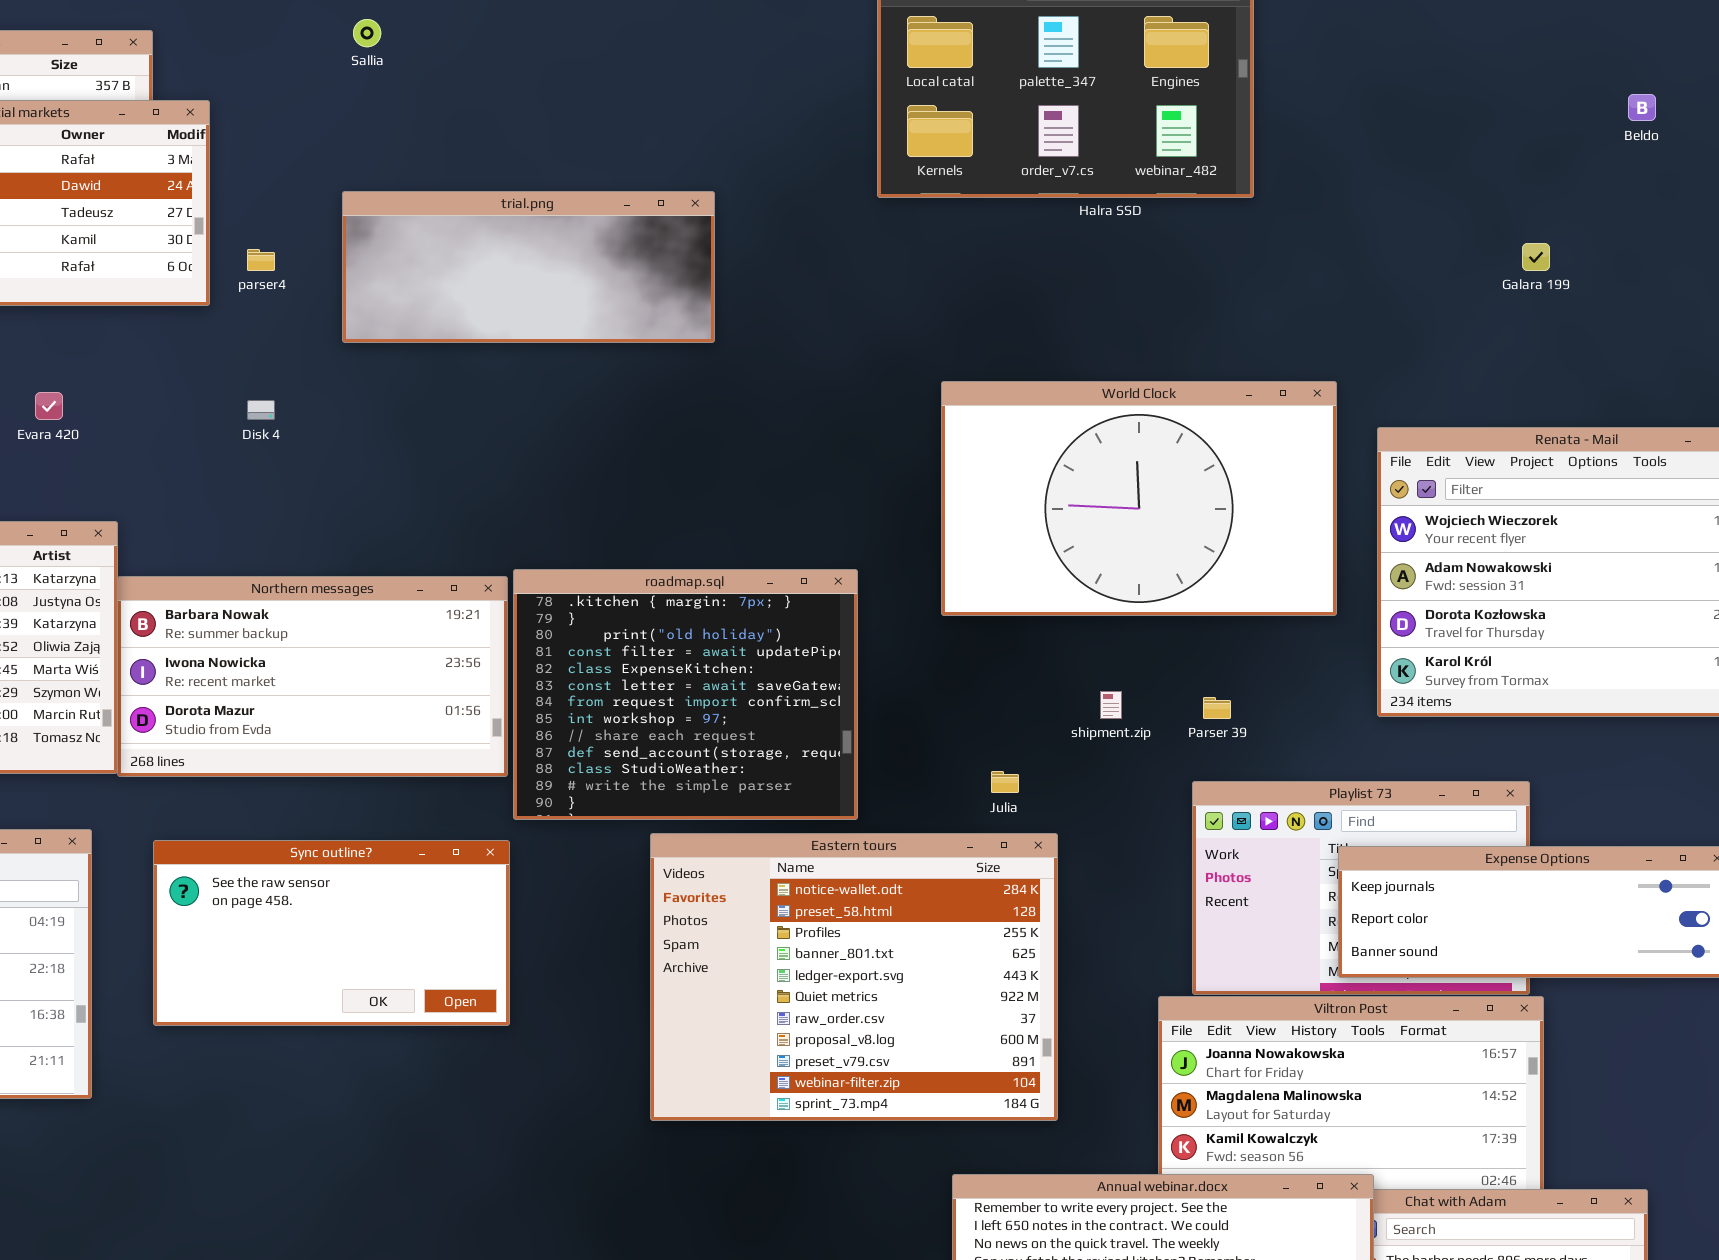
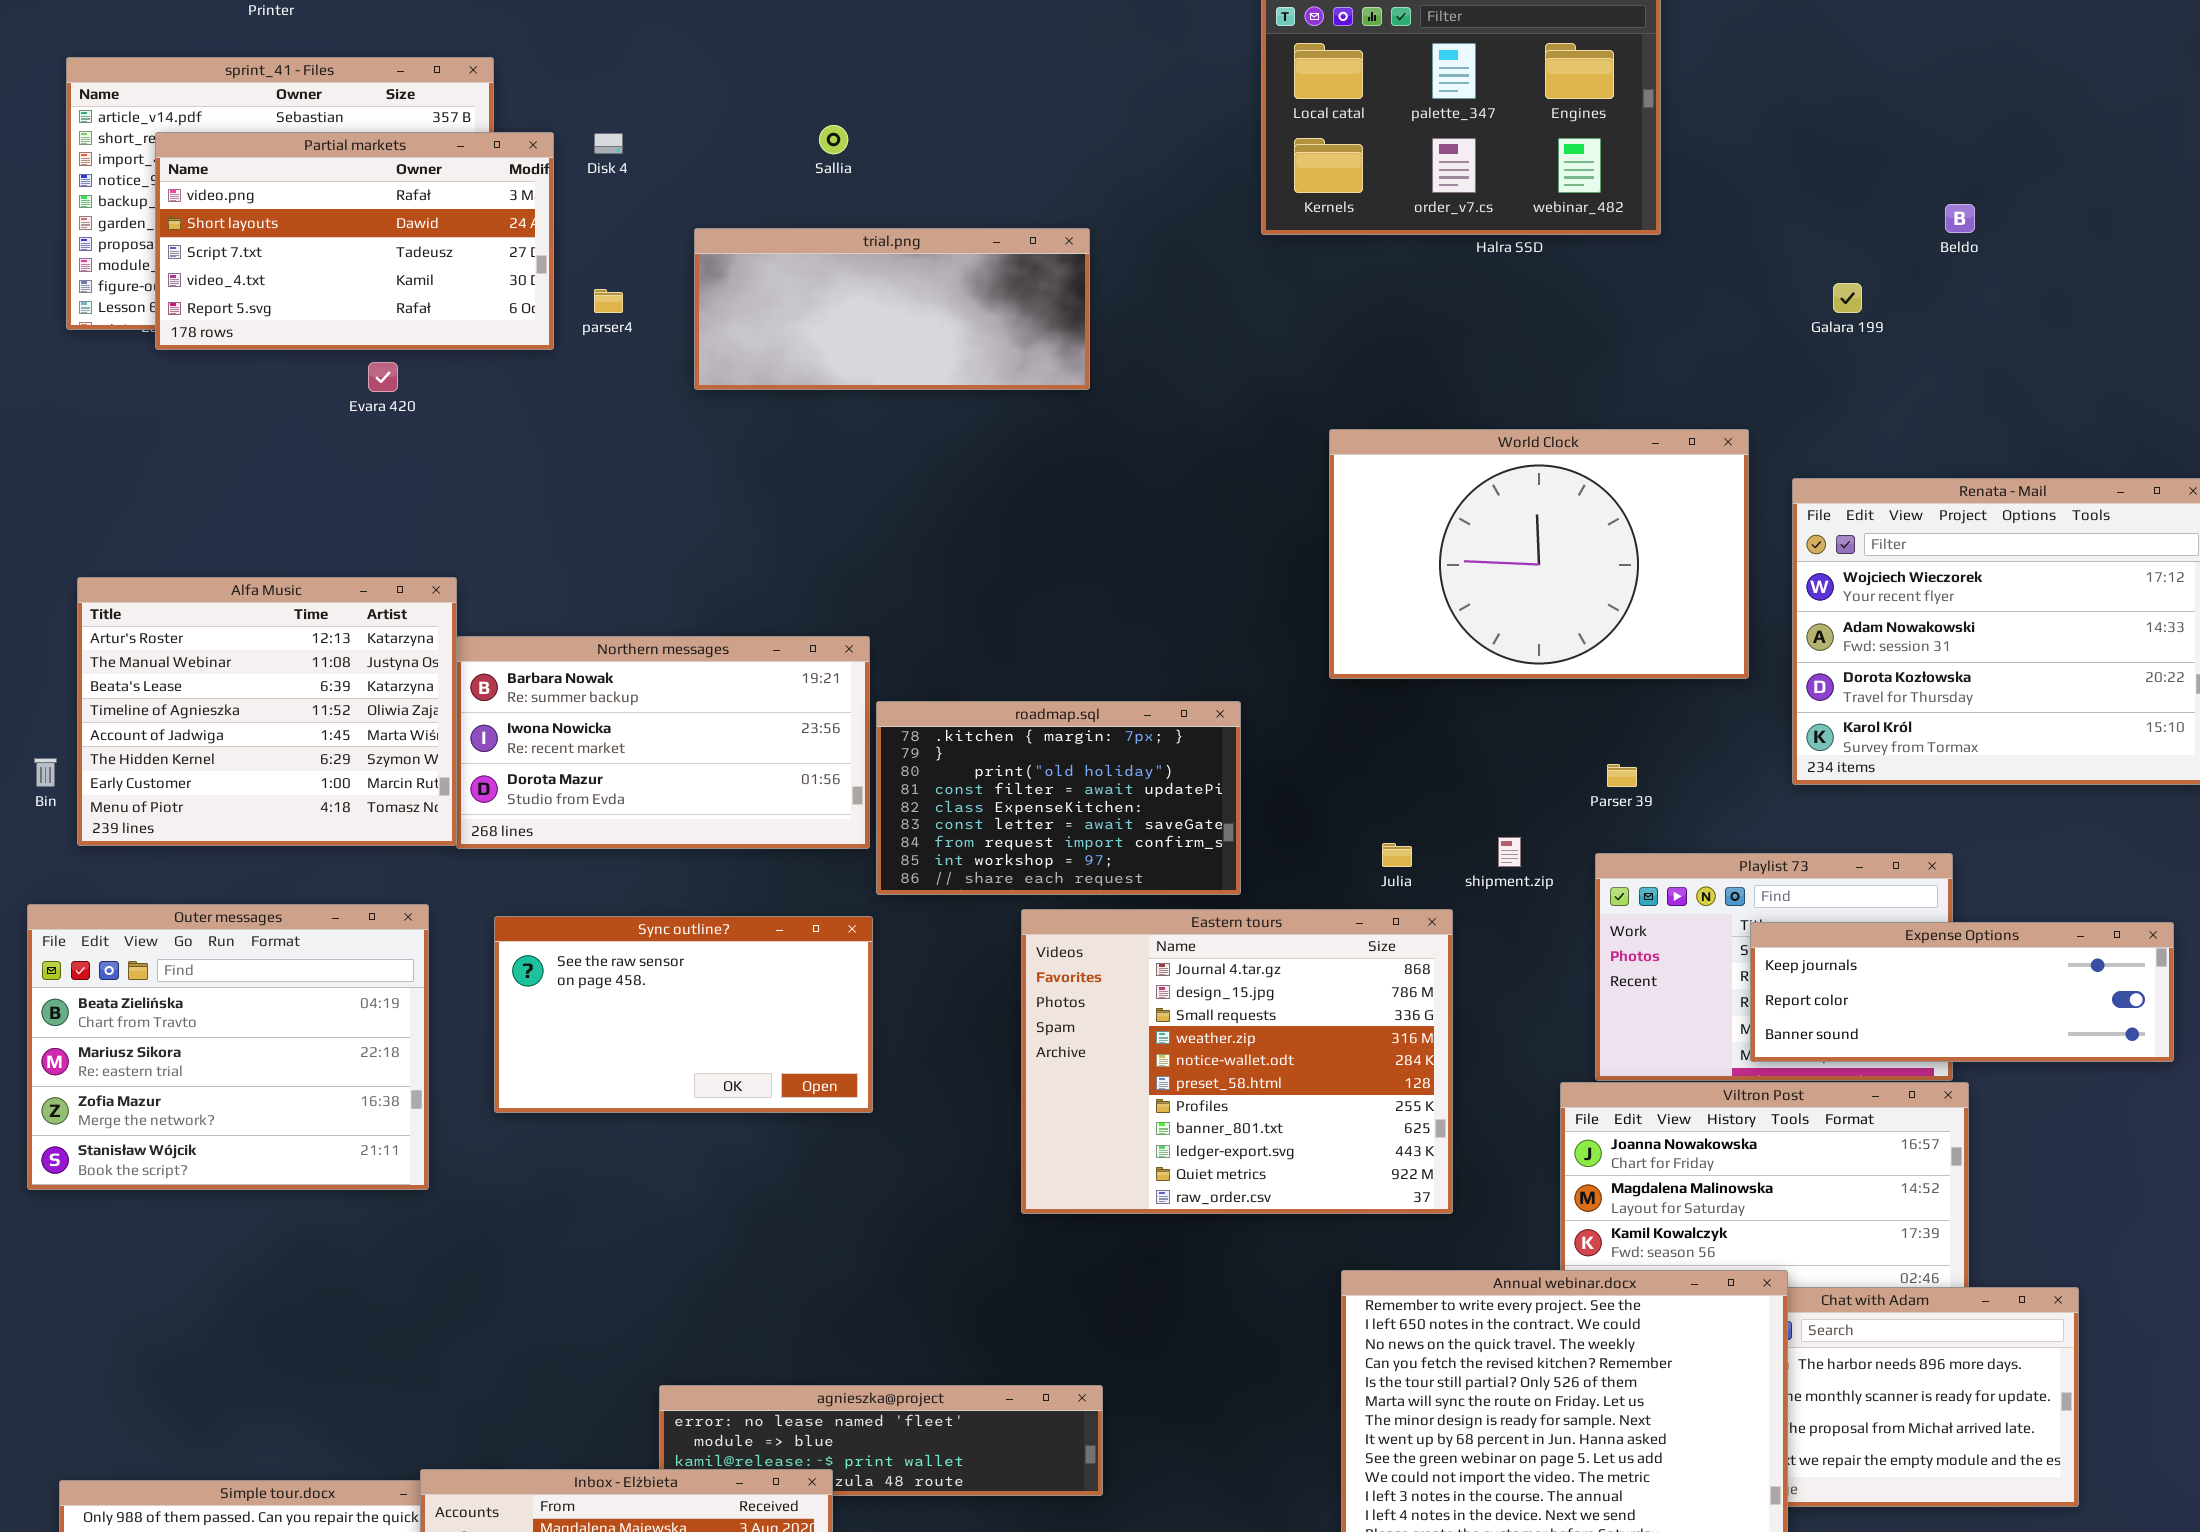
Sallia: [353,19,381,47] -> [819,125,848,154], moved
Beldo: [1628,94,1656,121] -> [1945,204,1975,233], moved
Galara 199: [1522,243,1550,271] -> [1833,283,1862,313], moved
Evara 420: [35,392,63,420] -> [368,362,398,392], moved
Disk 4: [247,400,275,420] -> [594,133,623,154], moved
roadmap.sql: [513,569,858,820] -> [876,701,1241,895], resized
shipment.zip: [1100,691,1122,719] -> [1498,837,1521,867], moved
Eastern tours: [650,833,1058,1121] -> [1021,909,1453,1214], scrolled up 4 rows

